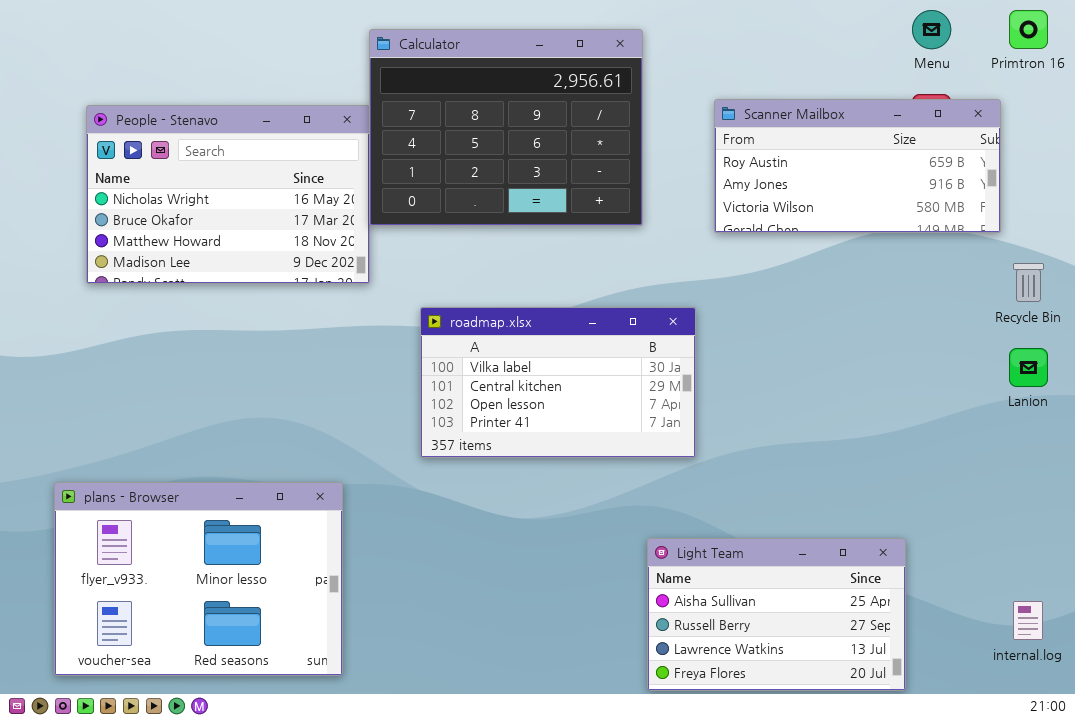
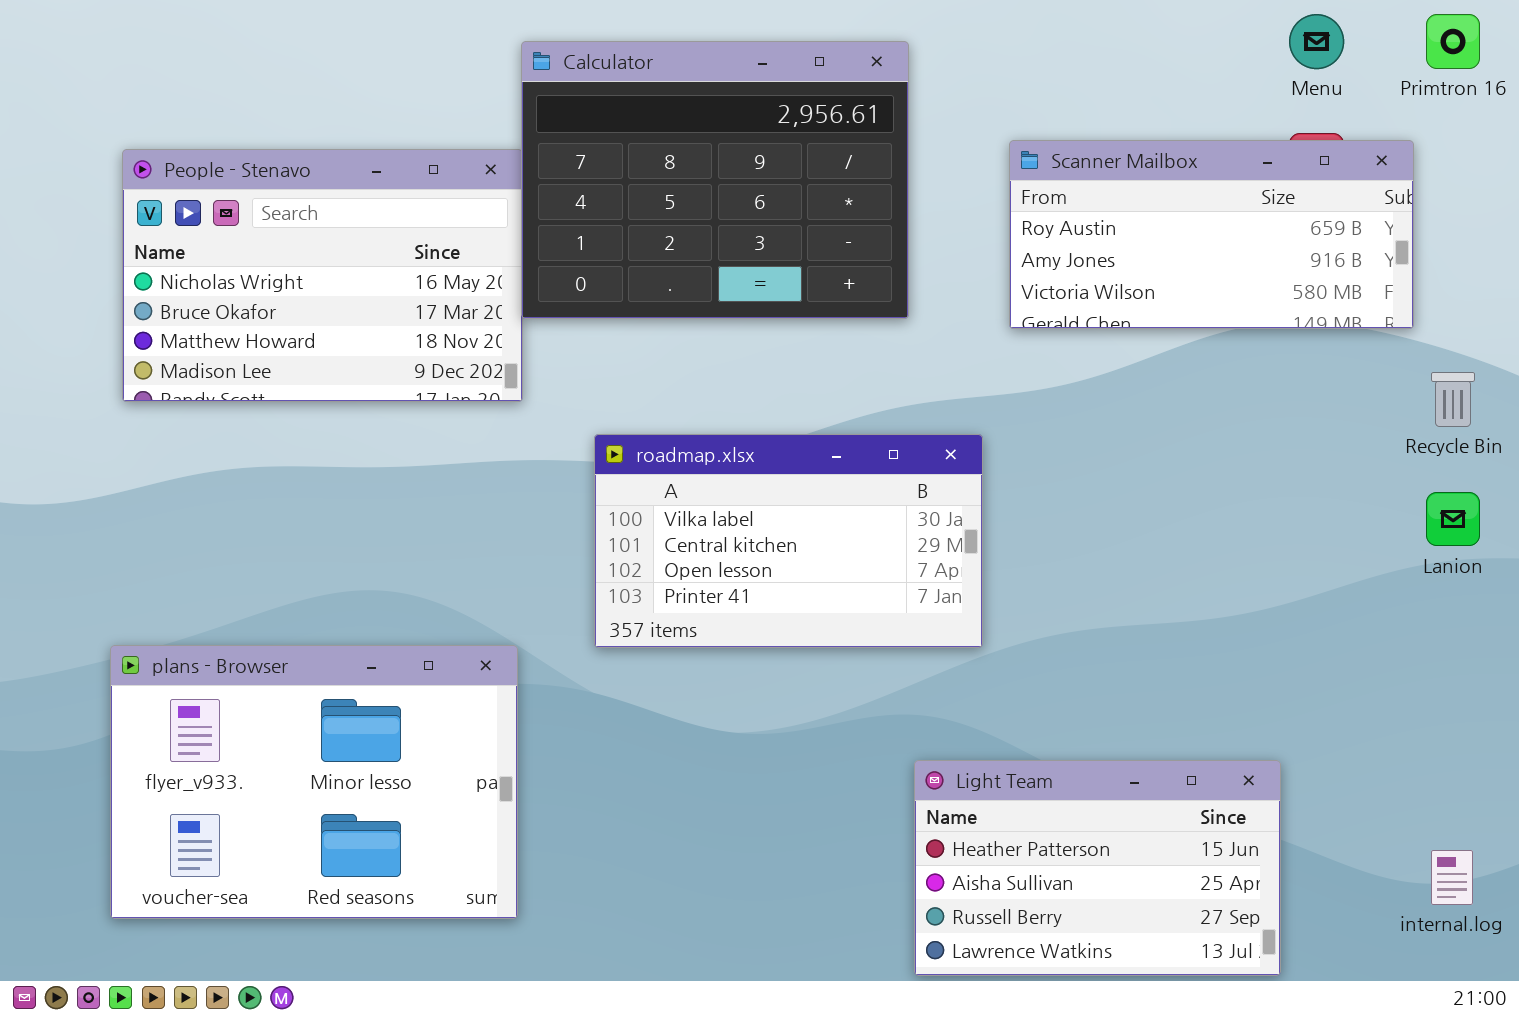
plans - Browser: [54,482,343,676] -> [110,645,518,919], moved
Light Team: [647,538,906,691] -> [914,760,1281,976], scrolled up 1 row

